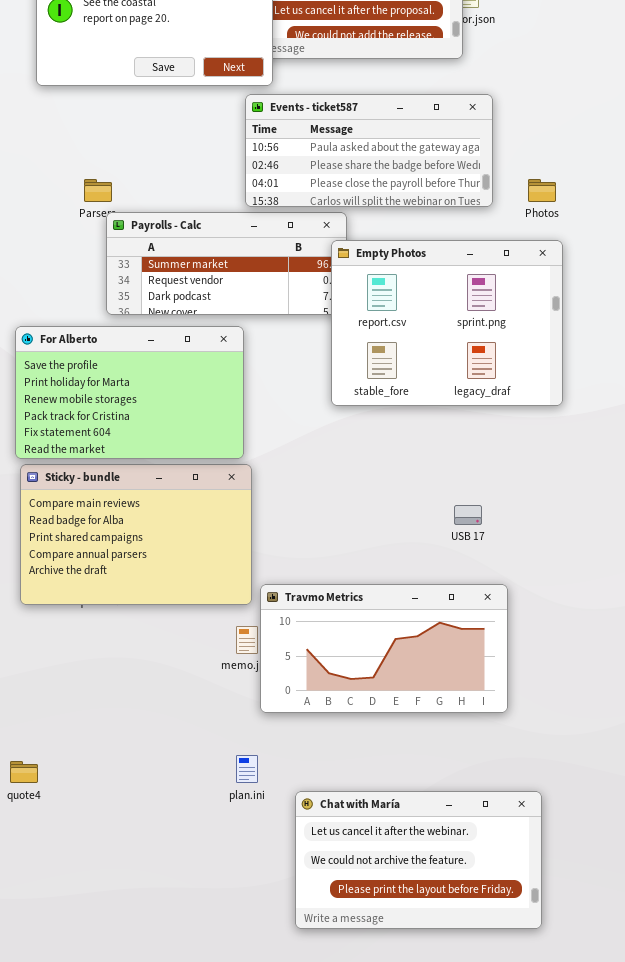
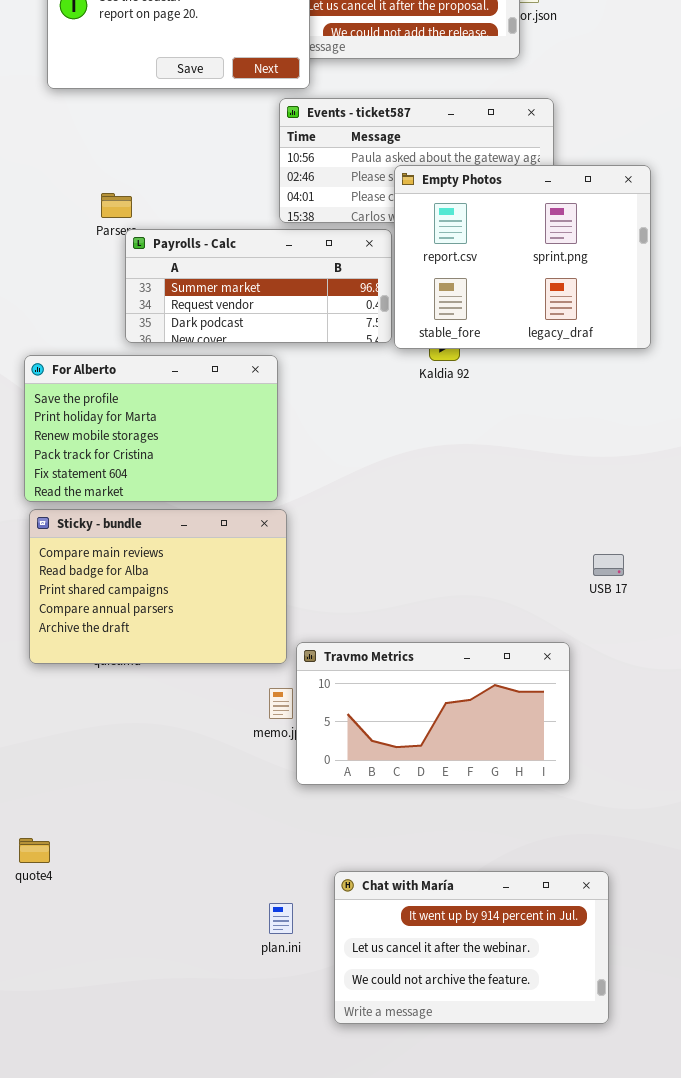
Empty Photos: [331,240,563,406] -> [394,165,651,349], moved
USB 17: [454,505,482,525] -> [593,554,624,576], moved
plan.ini: [236,755,258,783] -> [269,903,293,934], moved
Chat with María: [295,791,542,929] -> [334,871,609,1024], scrolled up 1 row

